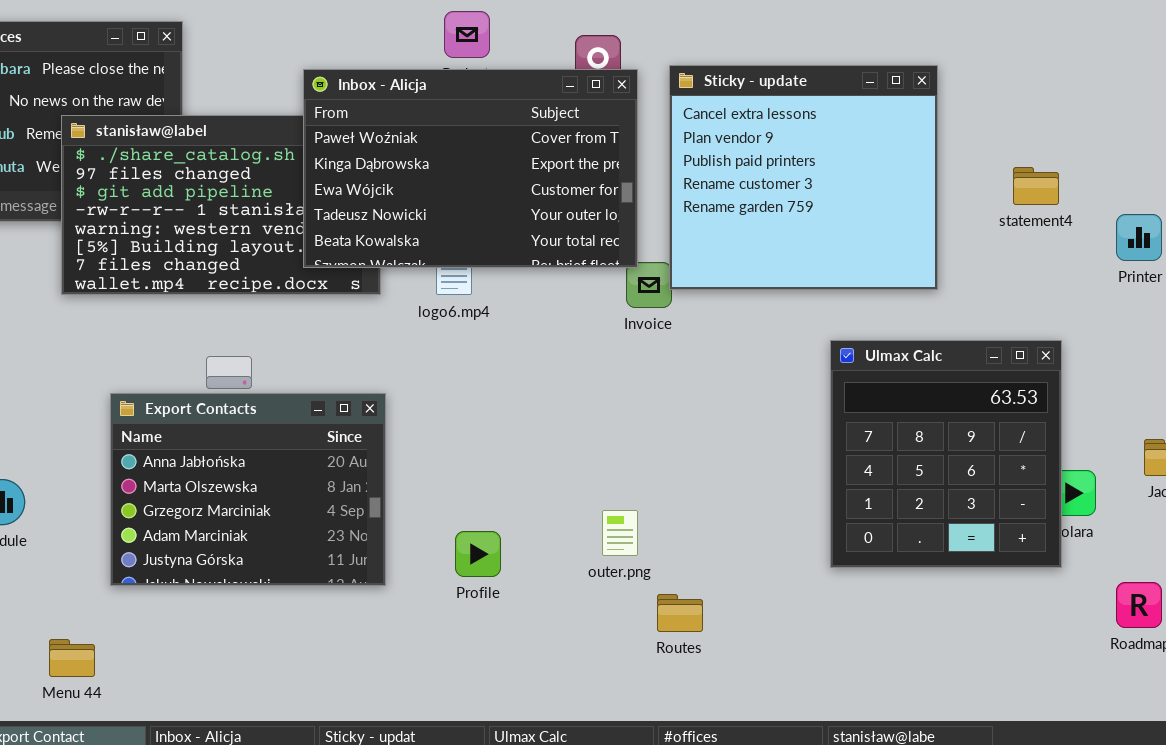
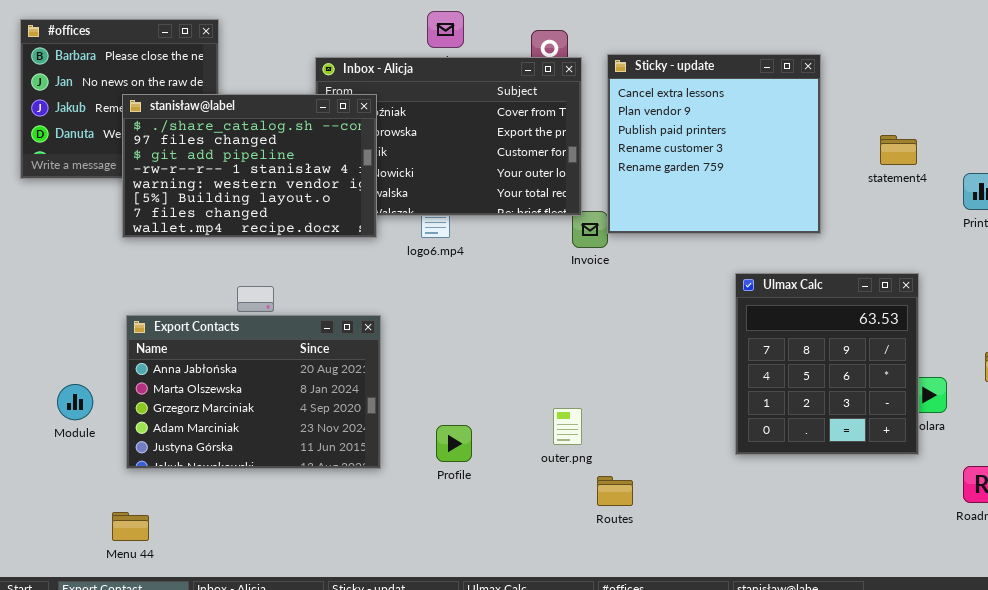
stanisław@label: [61,115,381,295] -> [122,94,377,238], raised
Export Contacts: [110,393,386,586] -> [126,315,381,469], resized

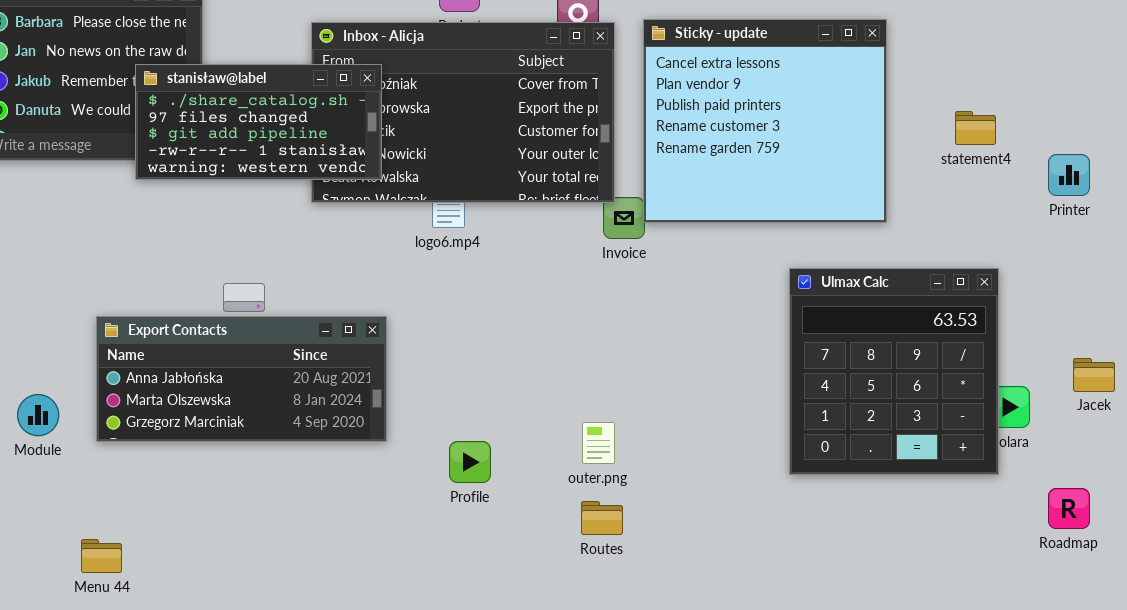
stanisław@label: [122,94,377,238] -> [135,64,382,180], resized
Export Contacts: [126,315,381,469] -> [96,316,387,442], resized
Routes: [597,476,633,506] -> [581,501,623,535], moved

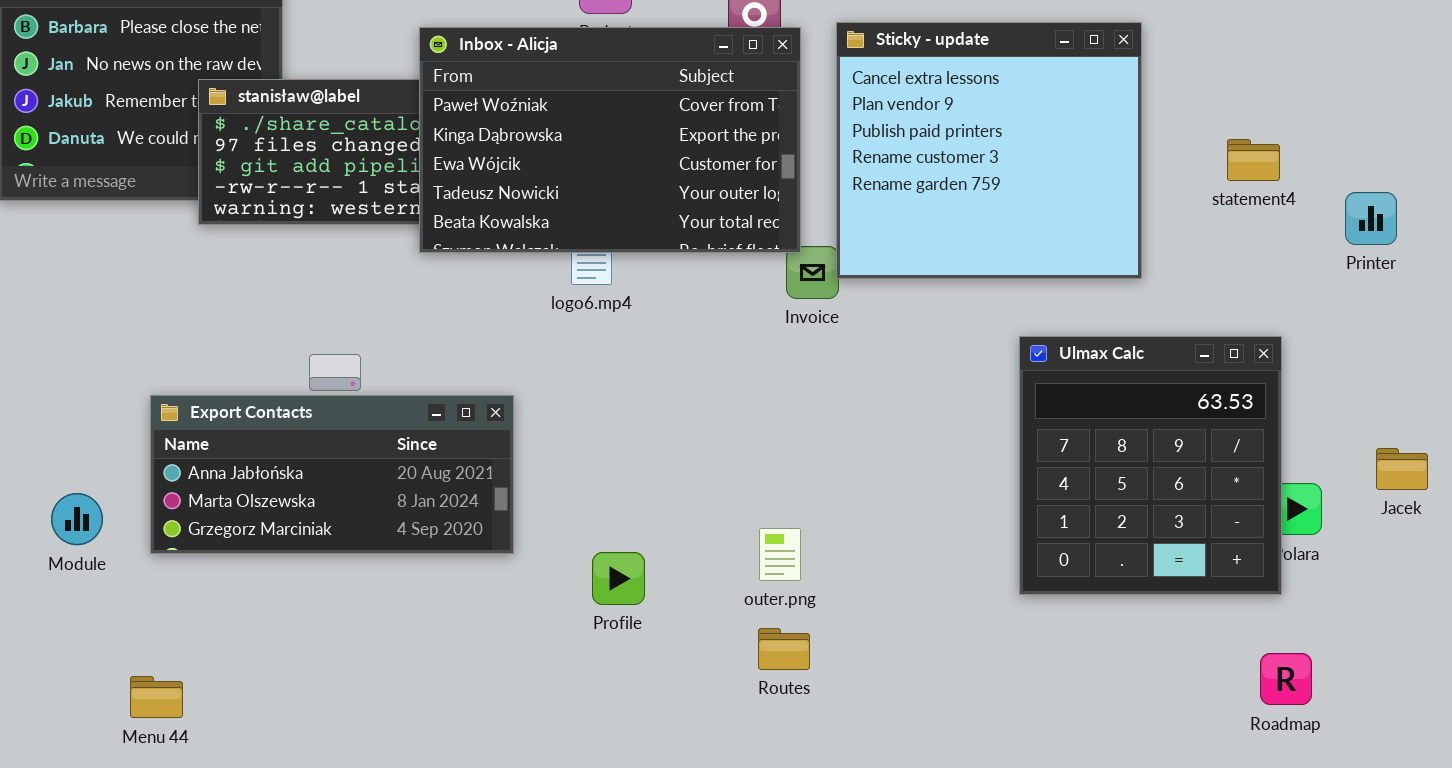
Inbox - Alicja: [311,22,615,203] -> [419,27,801,253], raised
Roadmap: [1048,488,1090,529] -> [1260,653,1312,705], moved

